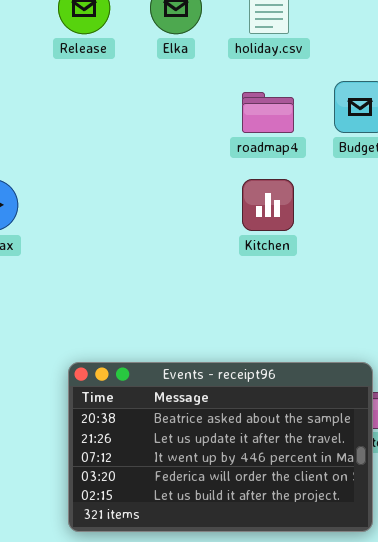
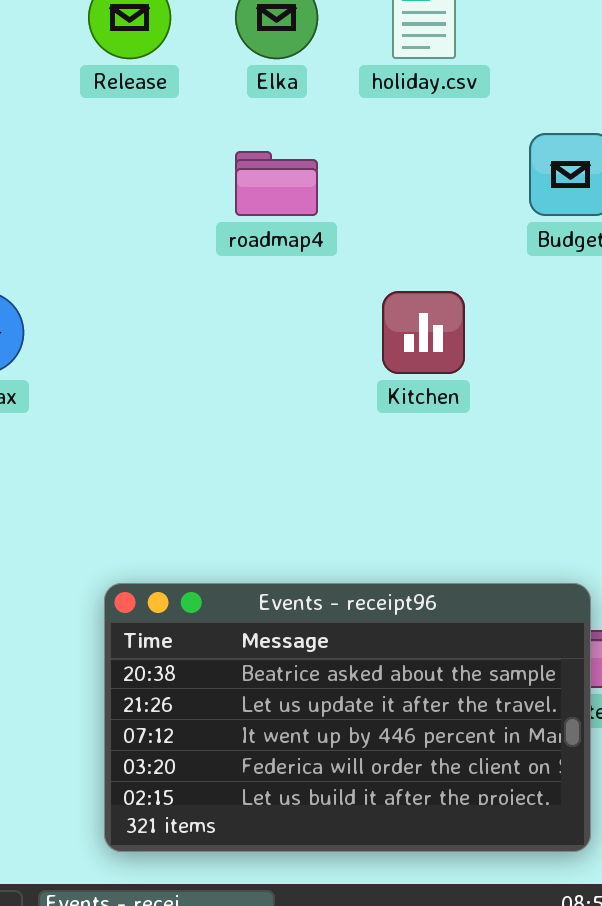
roadmap4: [242,92,294,133] -> [235,151,318,216], moved

